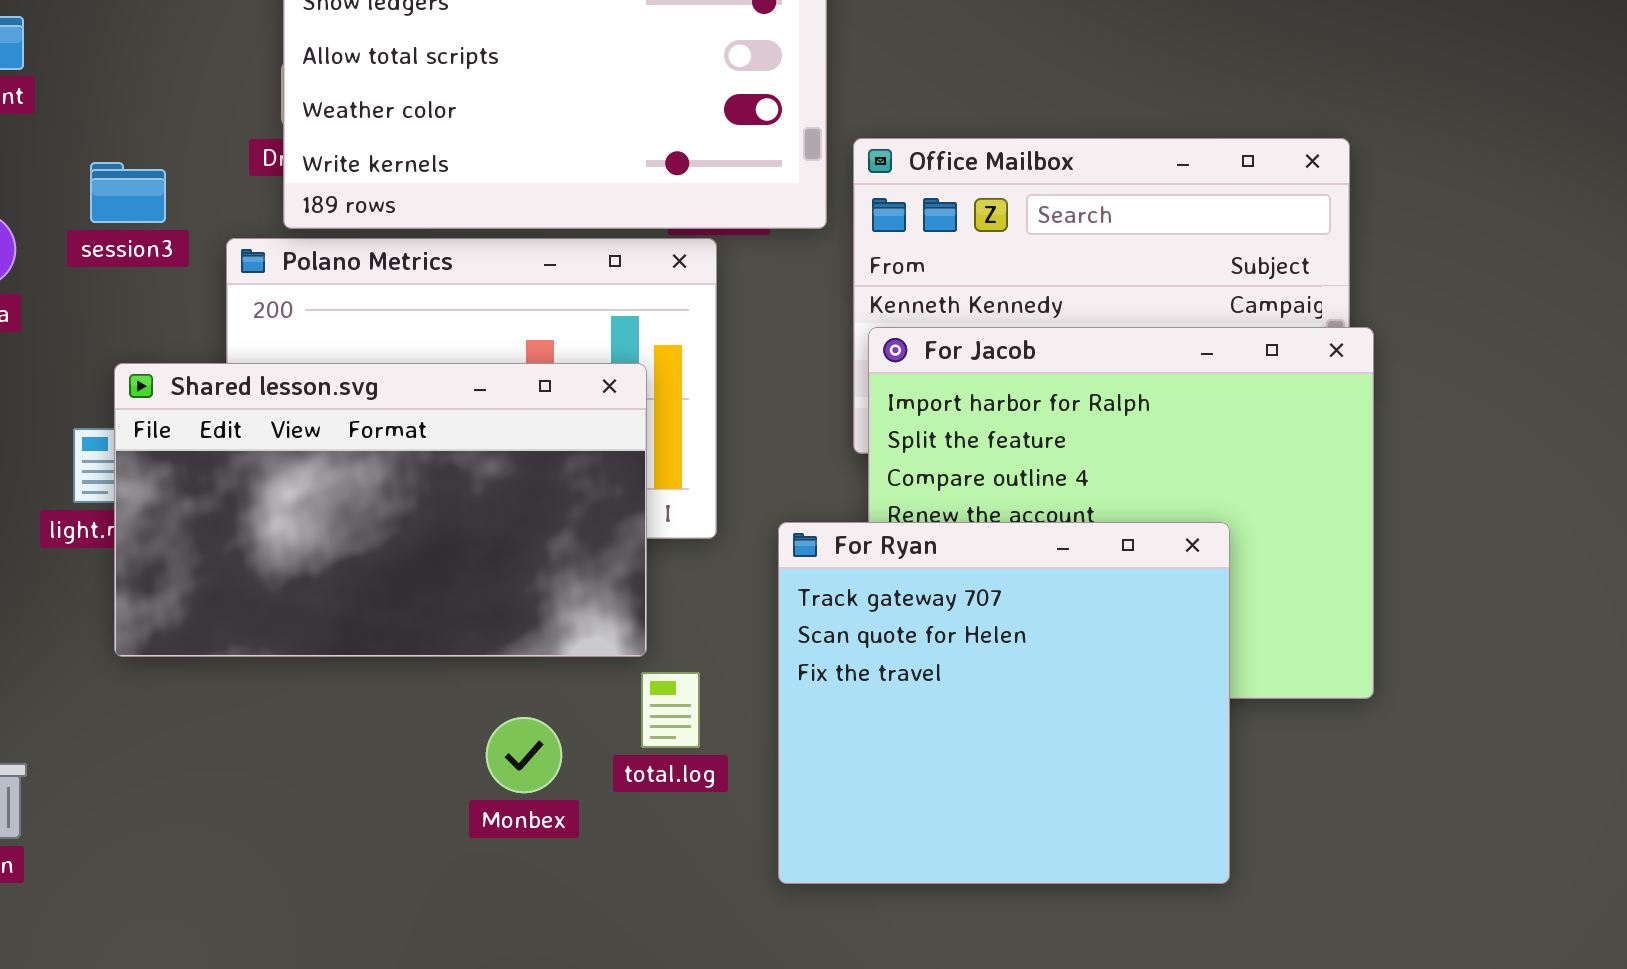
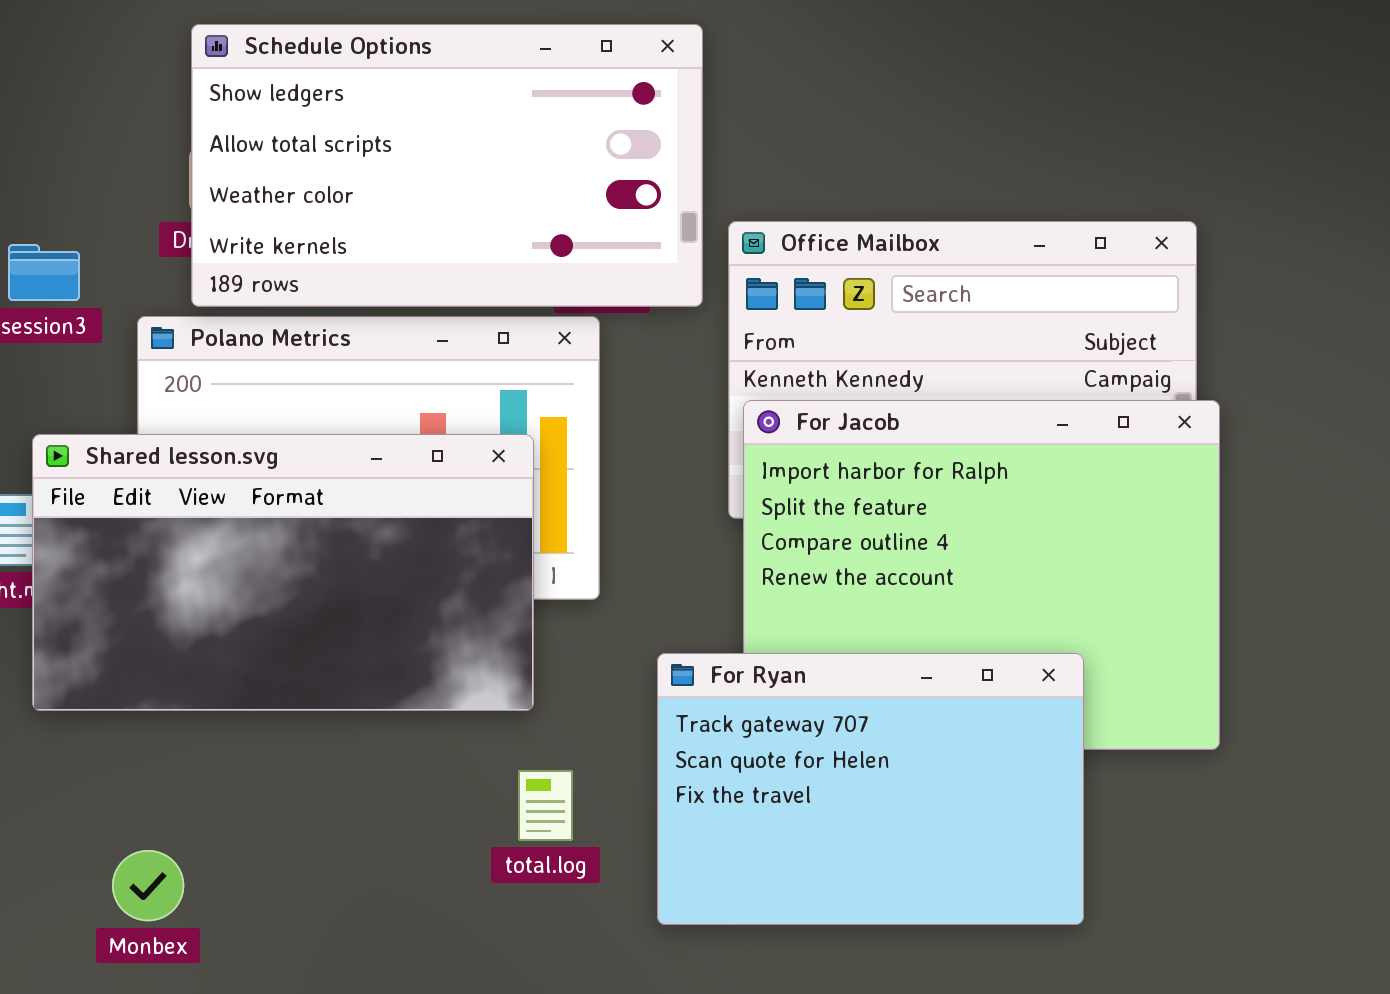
For Ryan: [778,522,1230,884] -> [657,653,1084,925], resized
total.log: [641,672,700,748] -> [518,770,573,841], moved
Monbex: [486,717,562,793] -> [112,850,184,921], moved

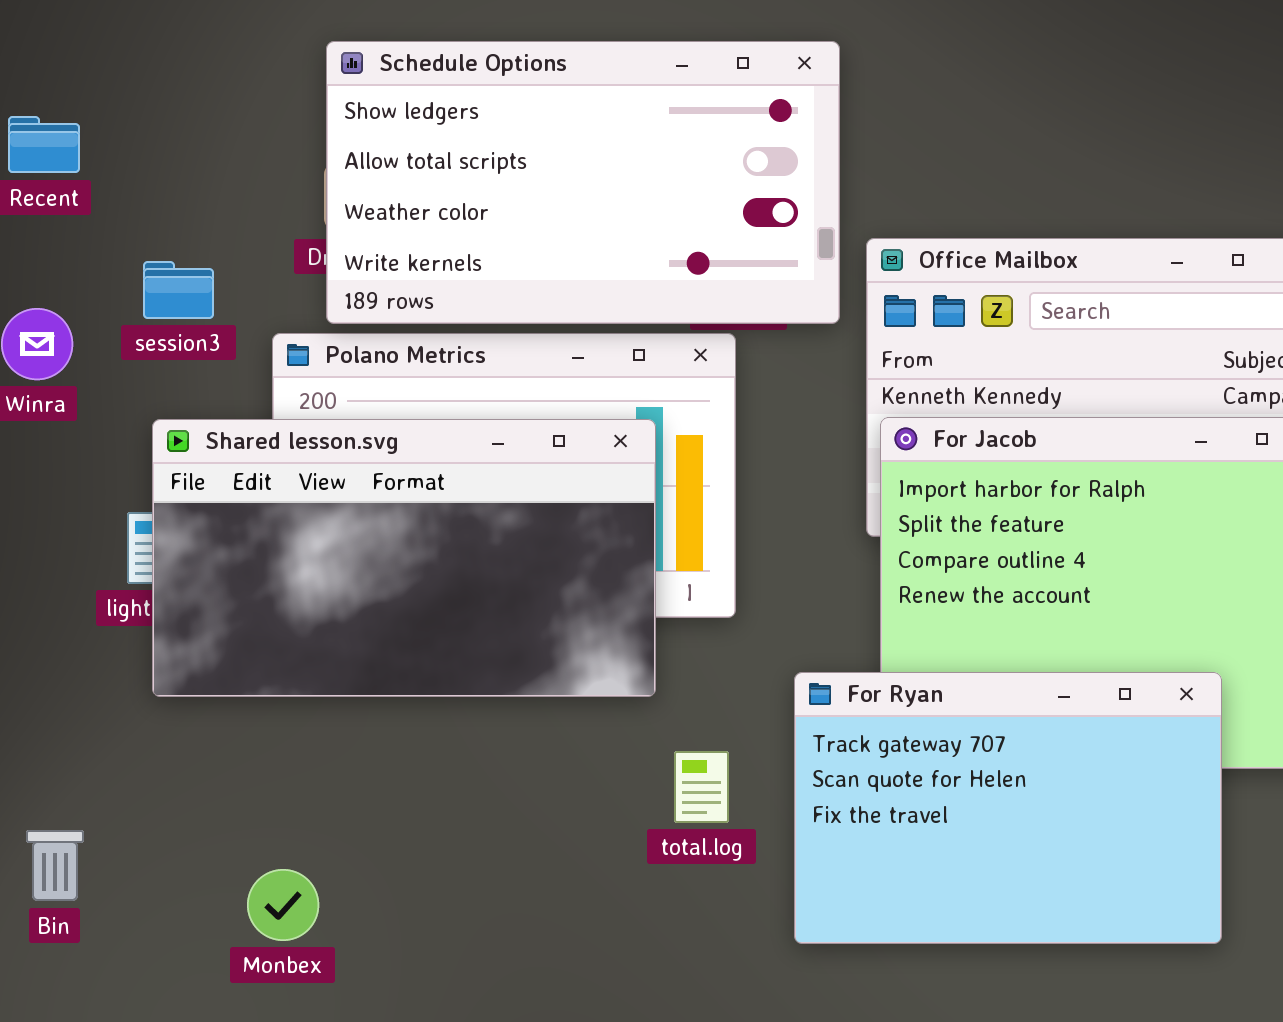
Shared lesson.svg: [32,434,534,711] -> [152,419,656,697], moved
total.log: [518,770,573,841] -> [674,751,729,823], moved

